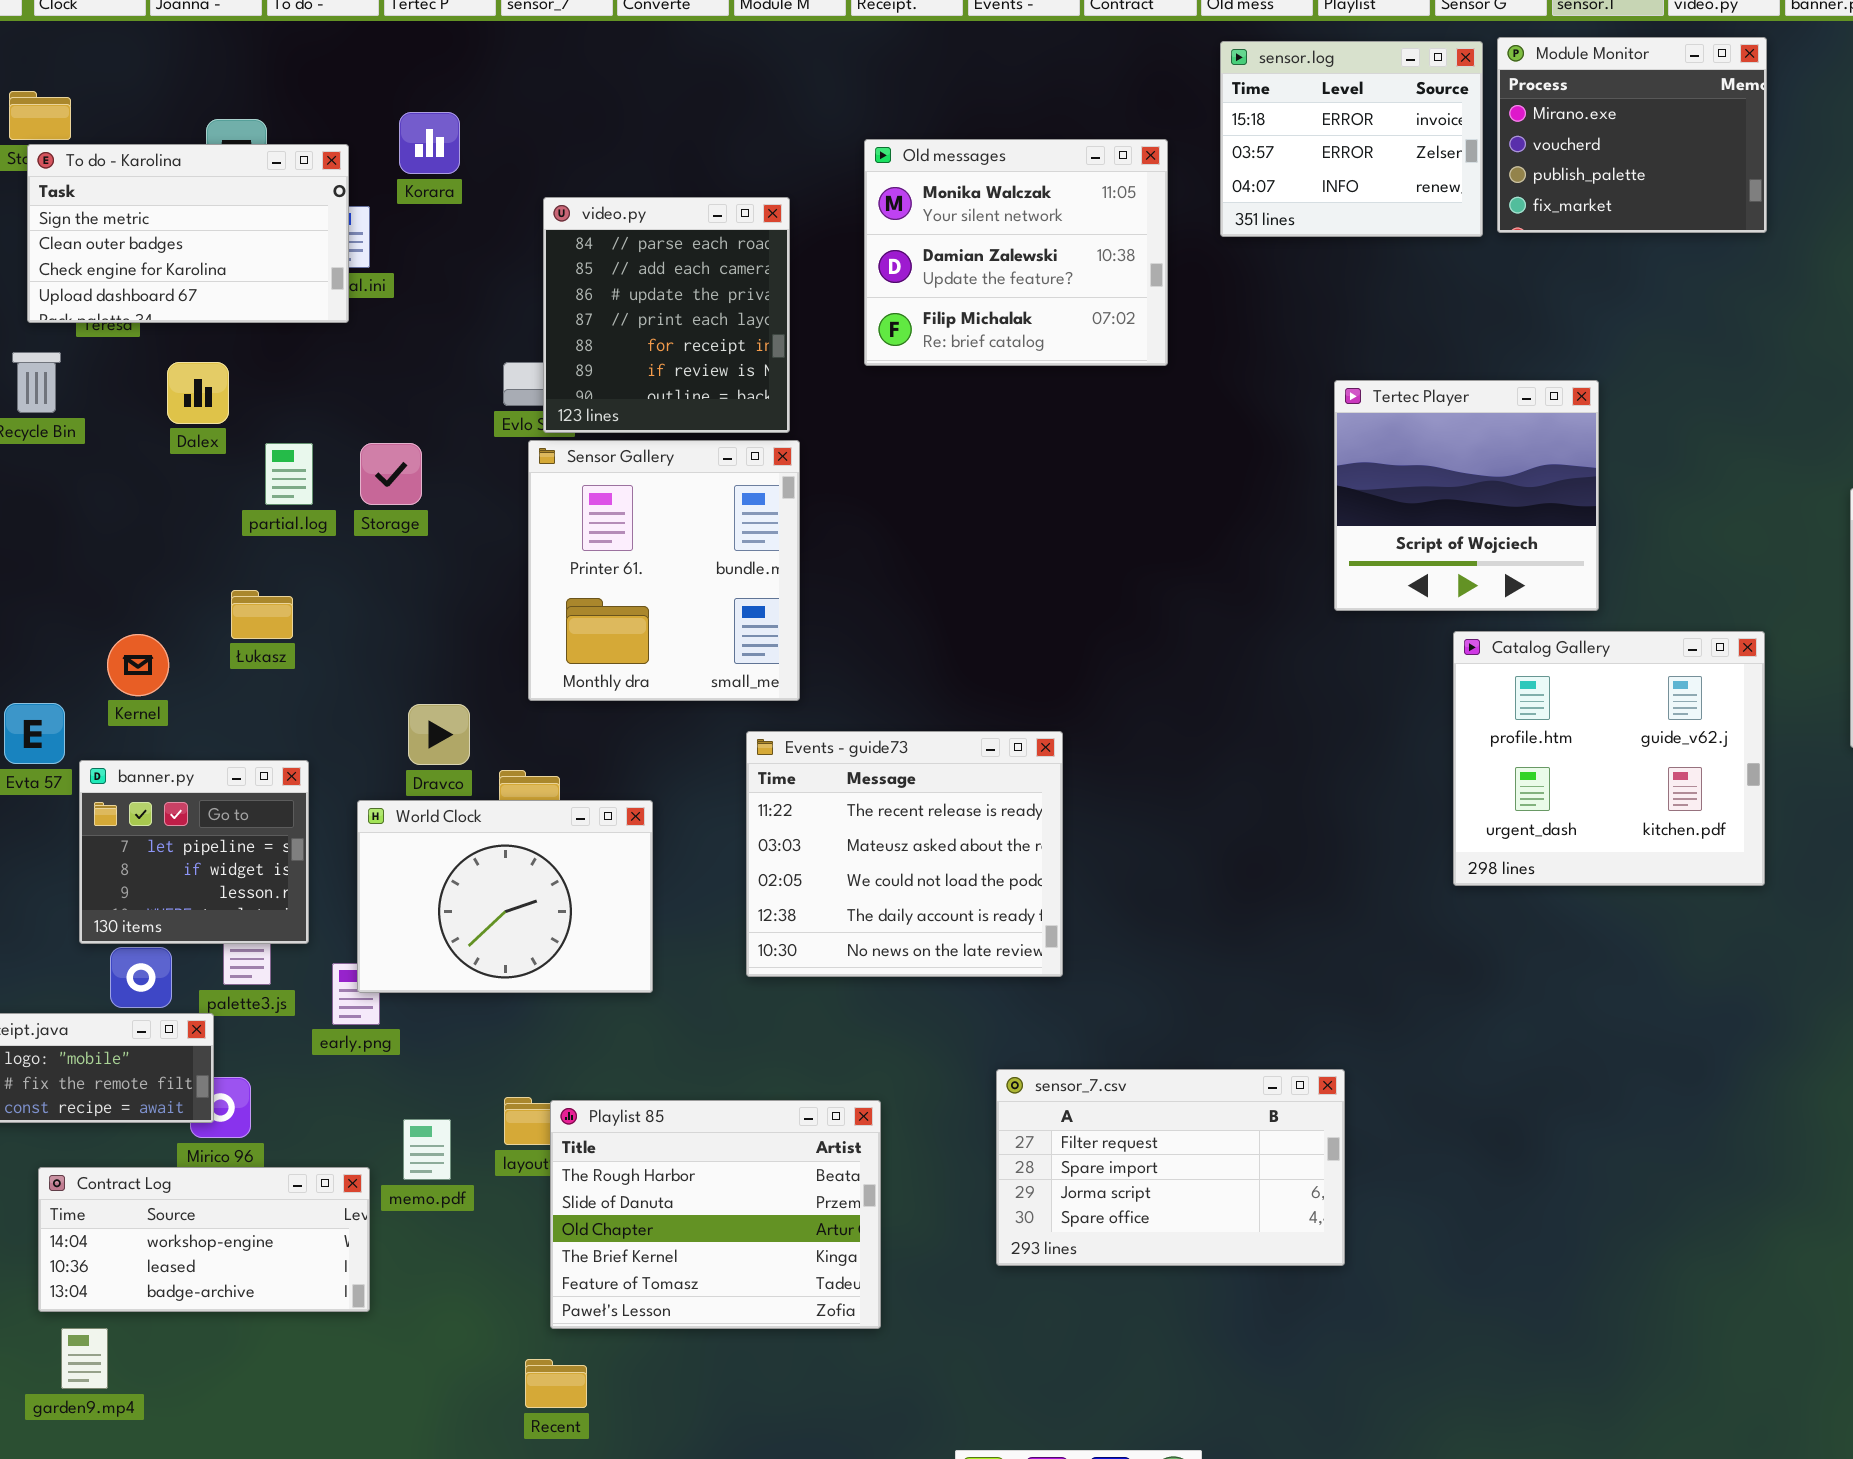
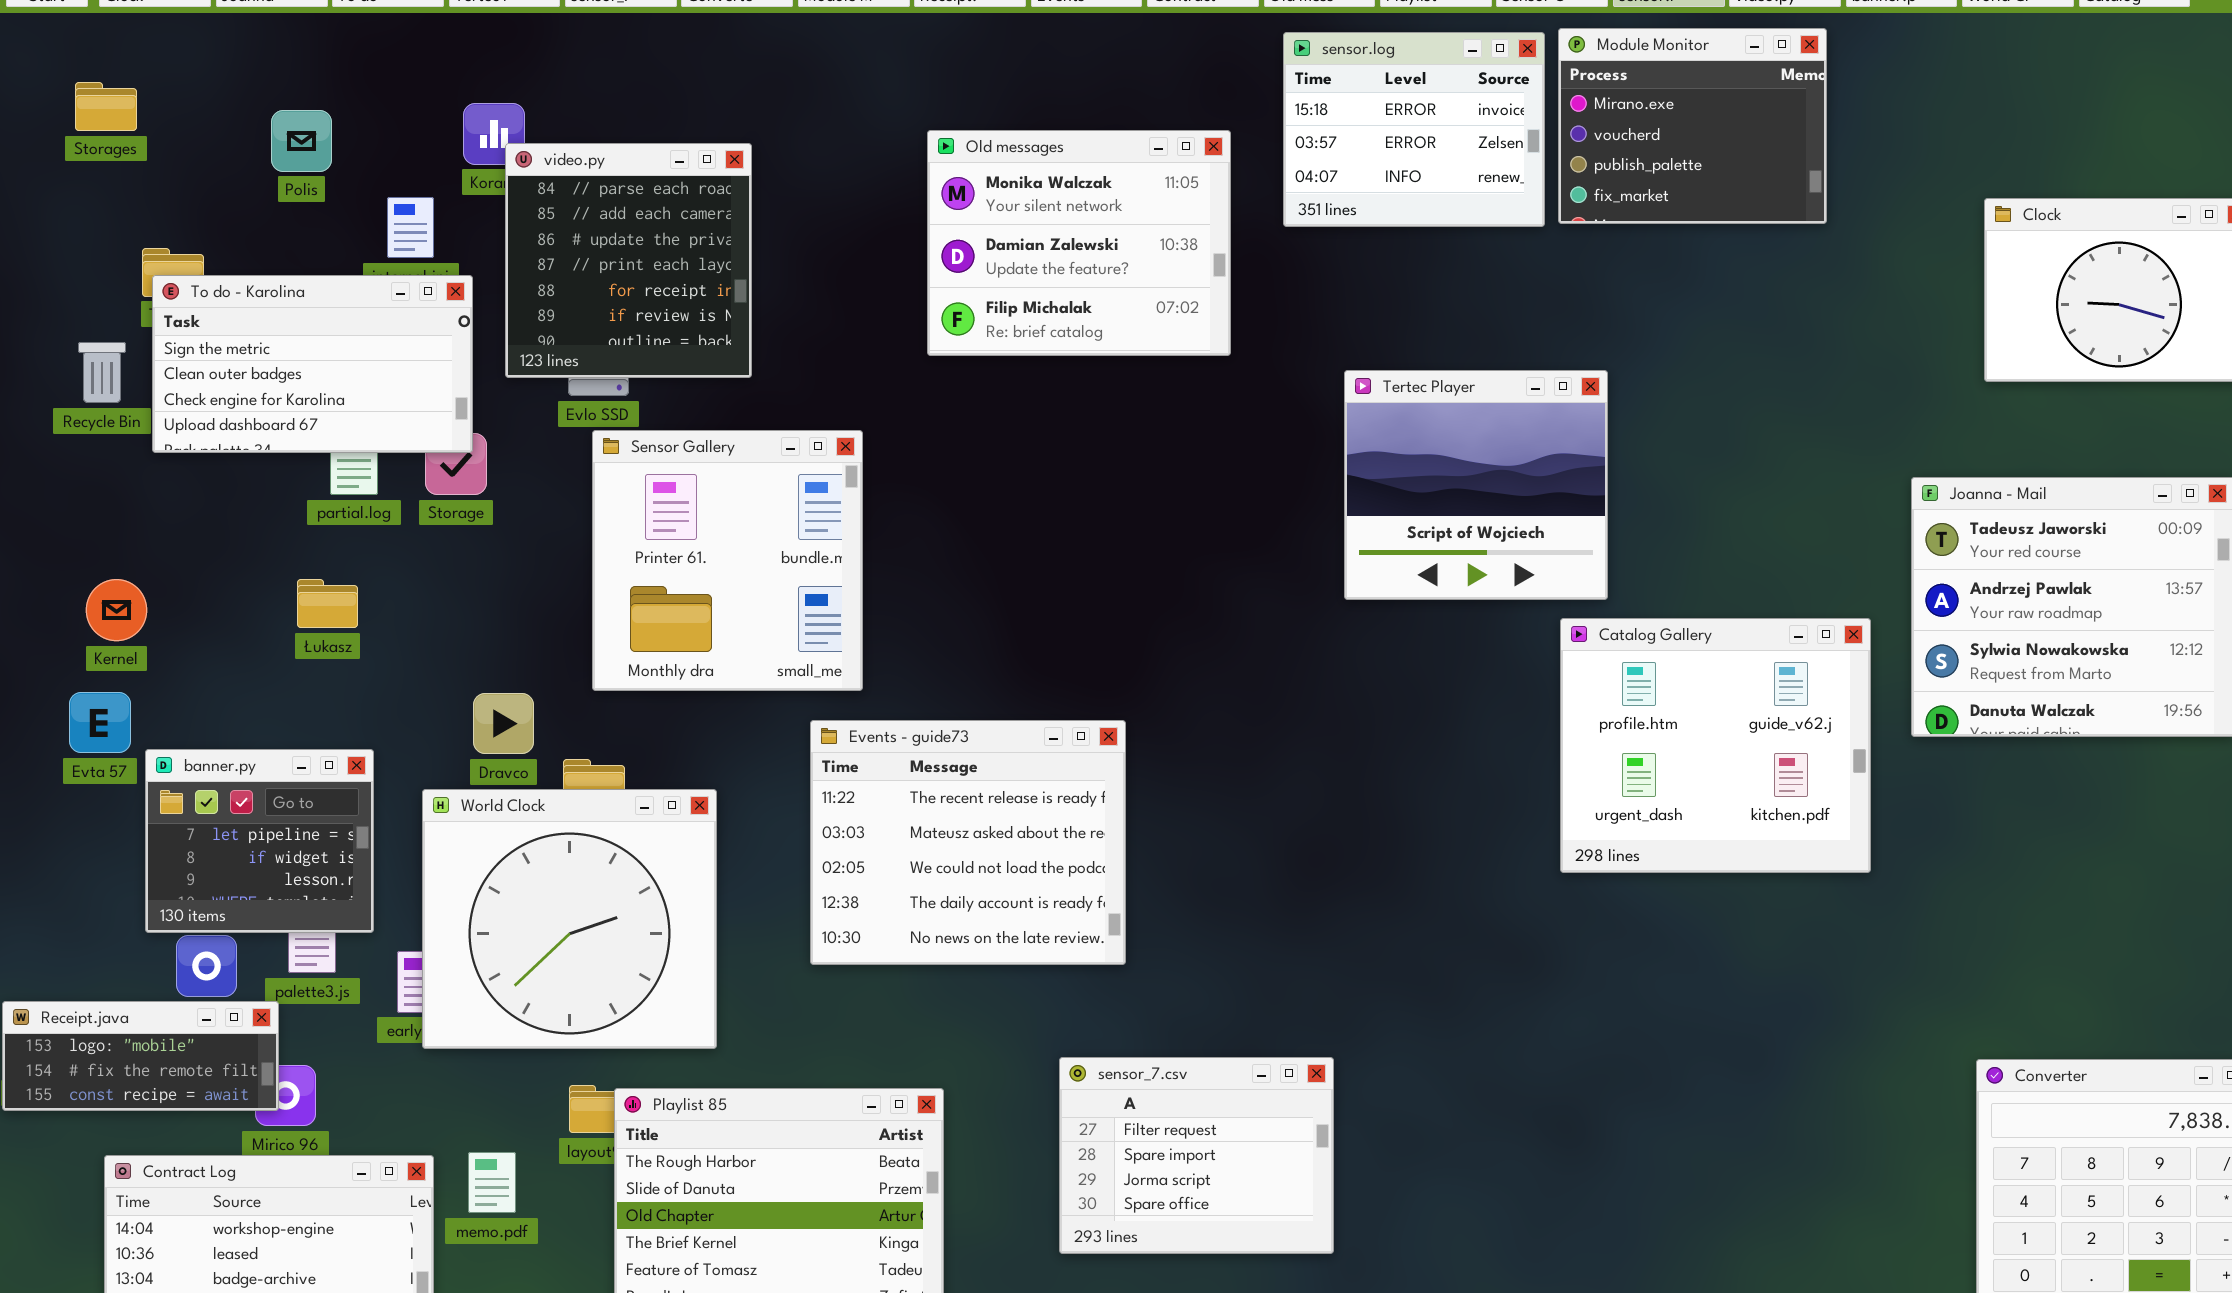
To do - Karolina: [27,144,349,323] -> [152,275,473,453], moved
video.py: [543,197,790,433] -> [505,143,752,378], moved
Tertec Player: [1334,380,1599,611] -> [1344,370,1608,600], moved
Catalog Gallery: [1453,631,1765,886] -> [1560,618,1871,873], moved
Kernel: [107,634,169,696] -> [86,579,147,641], moved
World Clock: [357,800,653,993] -> [422,789,717,1049], resized
sensor_7.csv: [996,1069,1345,1266] -> [1059,1057,1334,1254], resized
memo.pdf: [403,1119,451,1180] -> [468,1152,516,1213], moved

